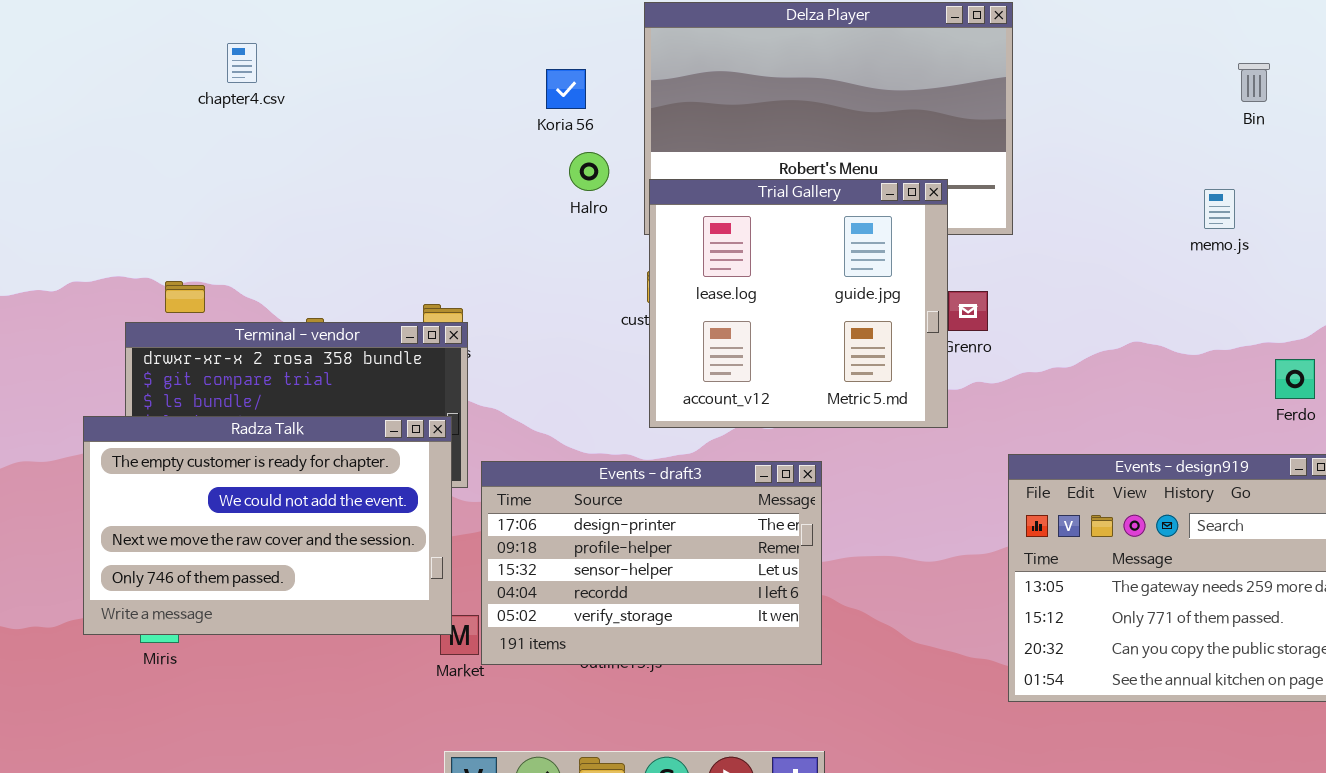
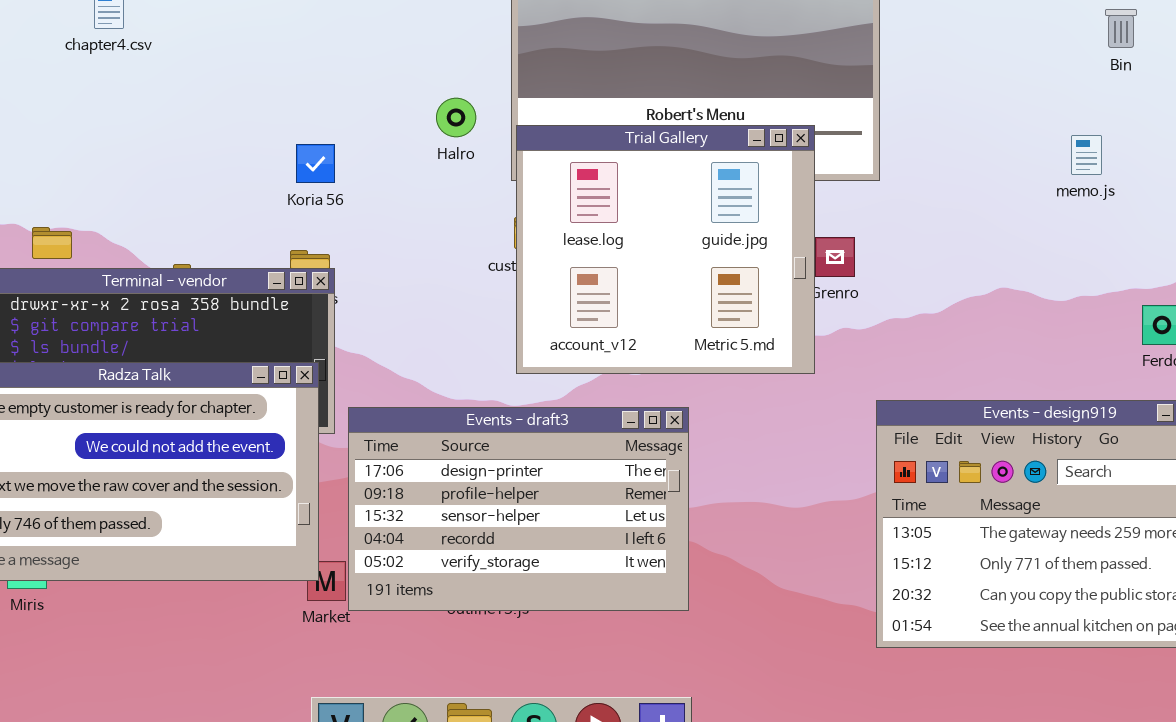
Koria 56: [546,69,586,109] -> [296,144,335,183], moved

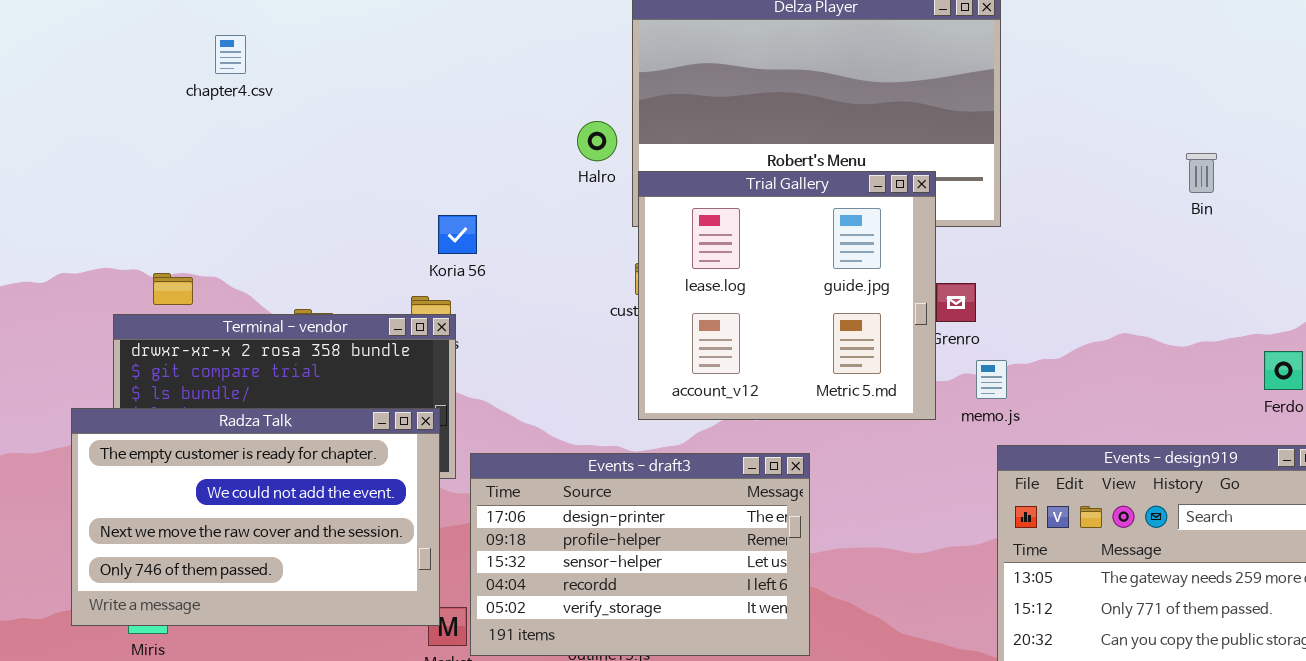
Bin: [1105,9,1137,48] -> [1186,153,1217,193], moved
Halro: [436,98,476,137] -> [577,121,617,161], moved
memo.js: [1071,135,1102,175] -> [976,360,1007,399], moved
Koria 56: [296,144,335,183] -> [438,215,477,254], moved

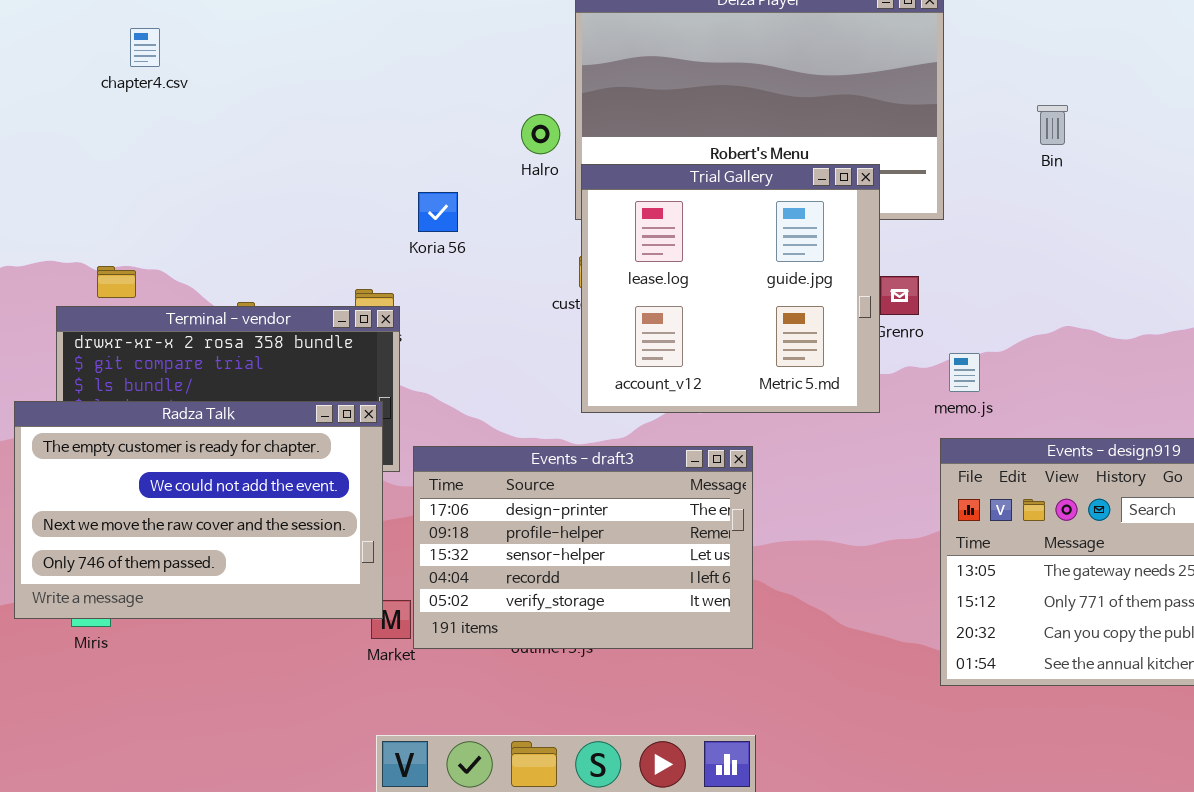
chapter4.csv: [215,35,246,74] -> [130,28,160,67], moved
Bin: [1186,153,1217,193] -> [1037,105,1068,145], moved
Koria 56: [438,215,477,254] -> [418,192,458,232], moved
memo.js: [976,360,1007,399] -> [949,353,980,392], moved

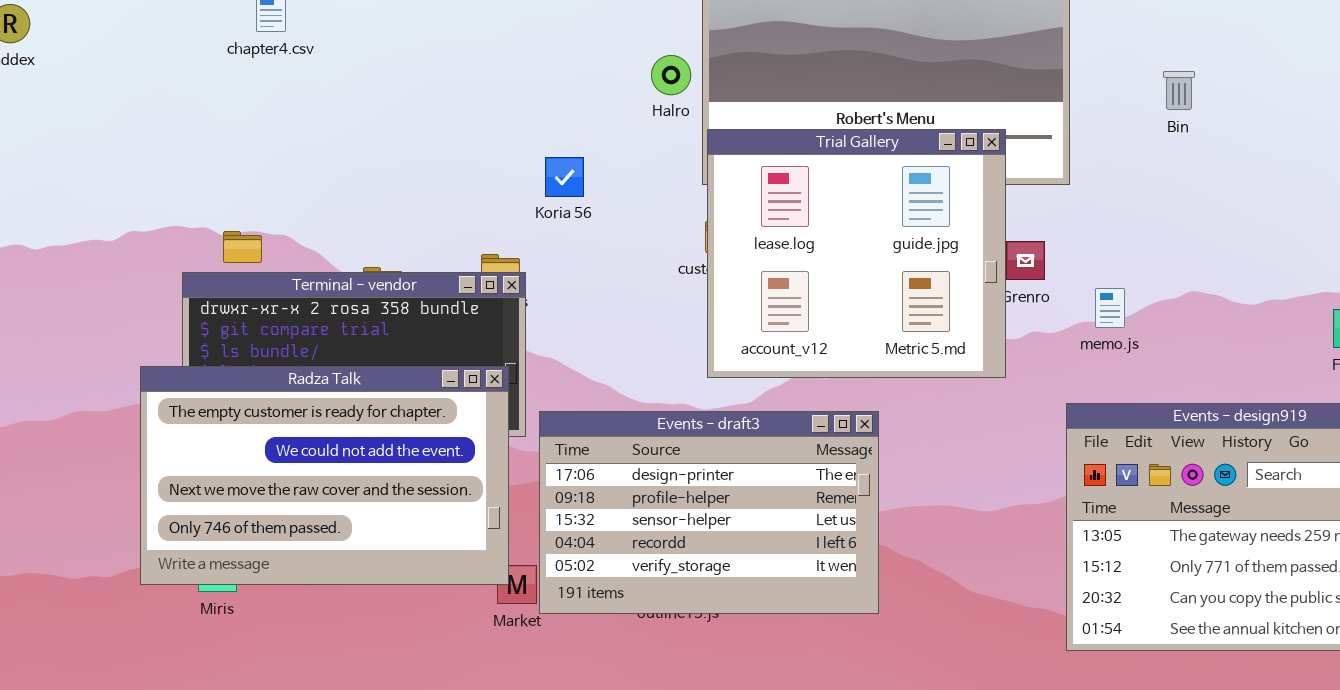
Halro: [521,114,560,154] -> [651,55,691,95], moved
memo.js: [949,353,980,392] -> [1095,288,1125,328], moved

